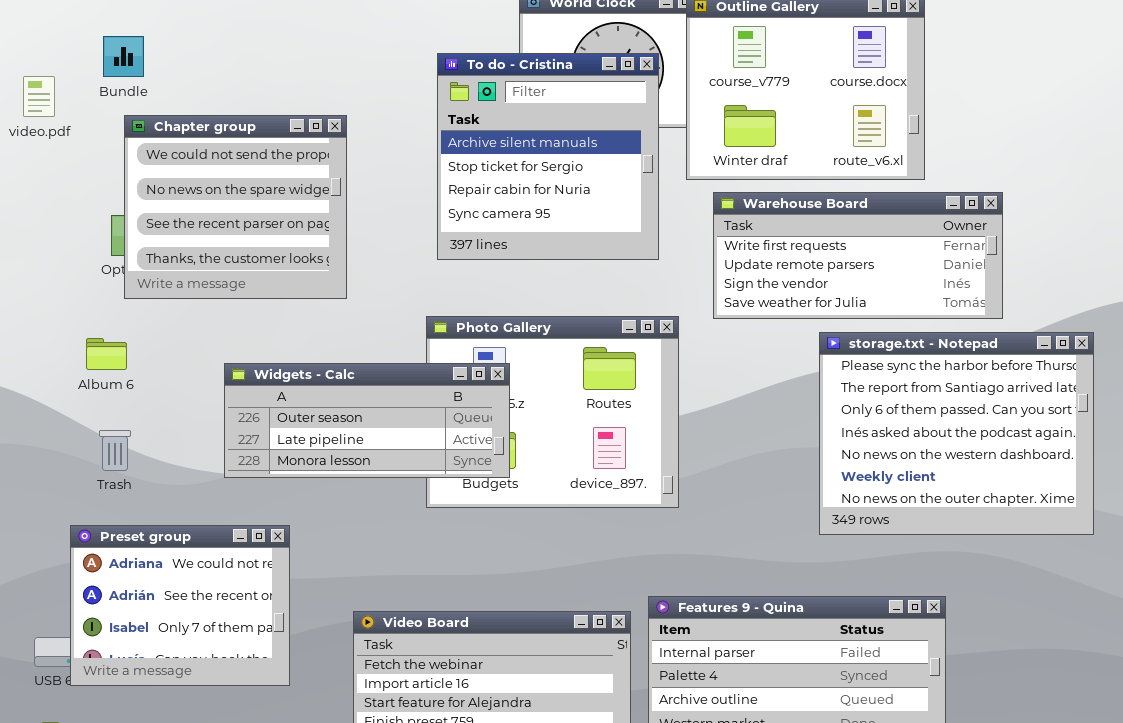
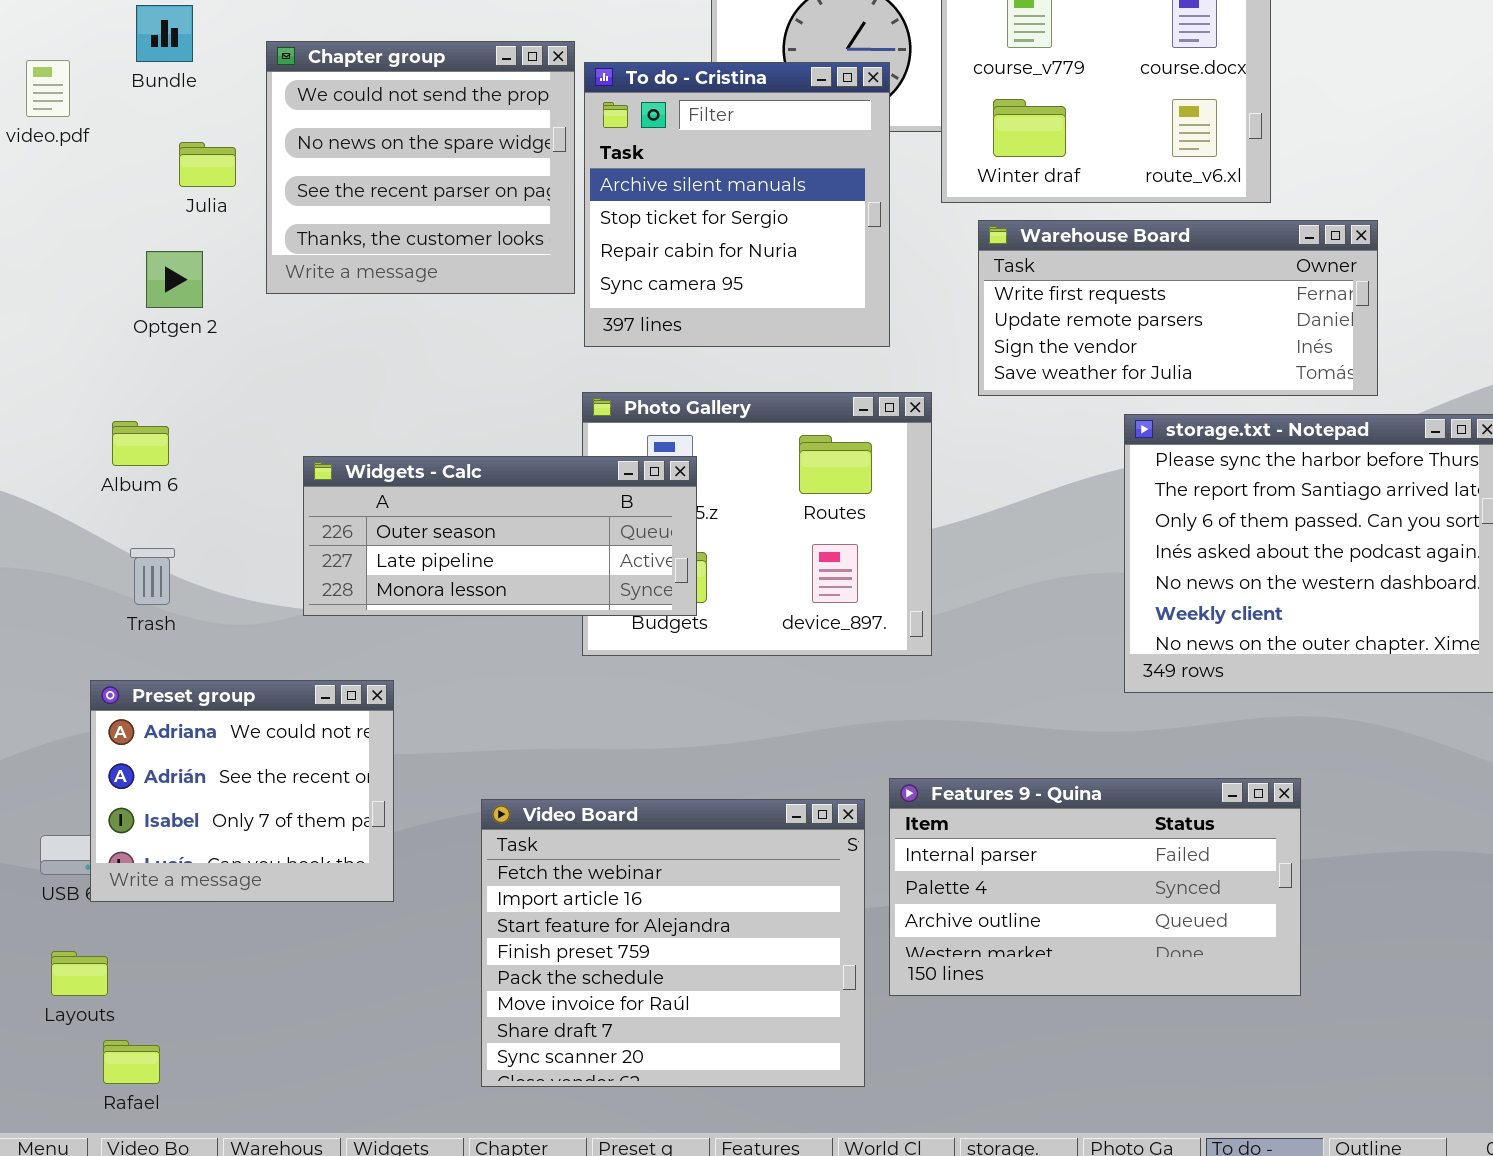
To do - Cristina: [437,53,659,260] -> [584,62,890,347], moved
Chapter group: [124,115,347,299] -> [266,41,575,294], moved

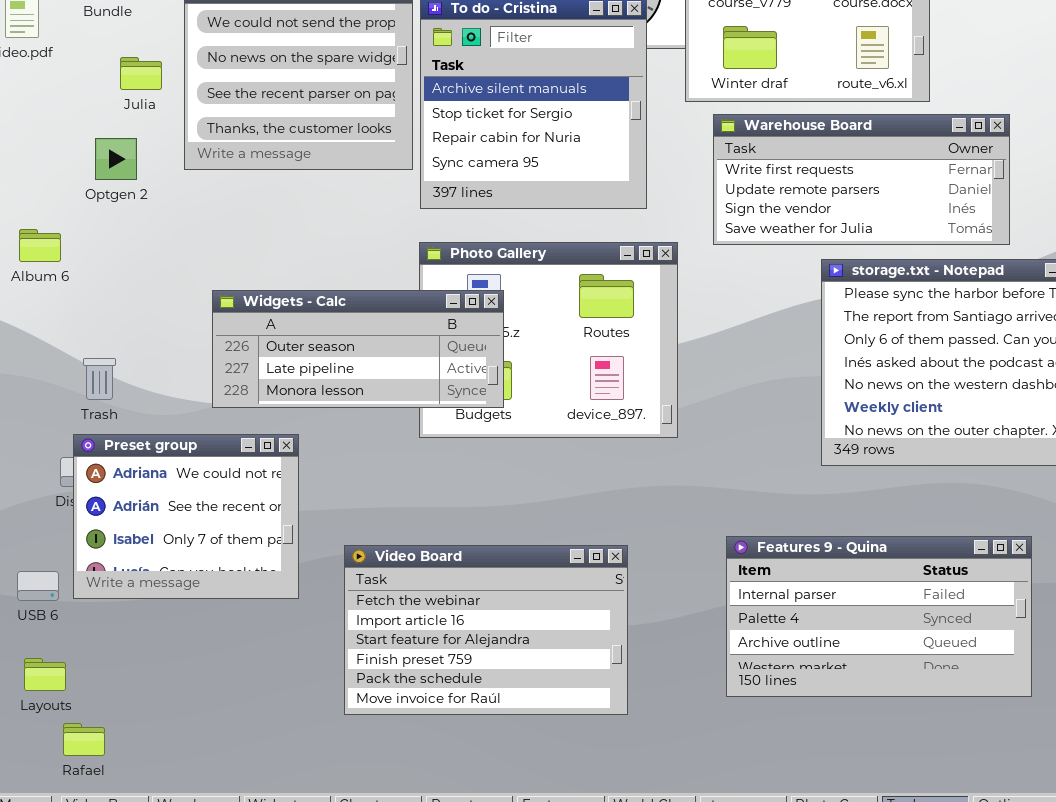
Album 6: [112,421,169,466] -> [19,229,61,262], moved
Preset group: [90,680,394,902] -> [73,434,299,599], moved
Features 9 - Quina: [889,778,1301,996] -> [726,536,1032,697], moved
Video Board: [481,799,865,1087] -> [344,545,628,715], resized

